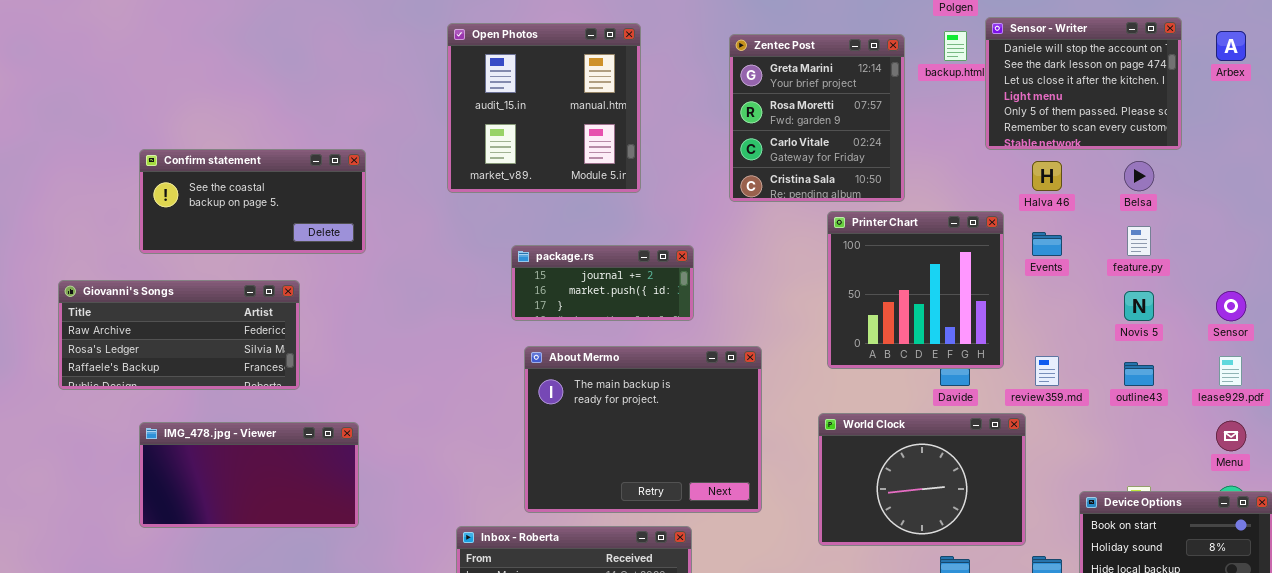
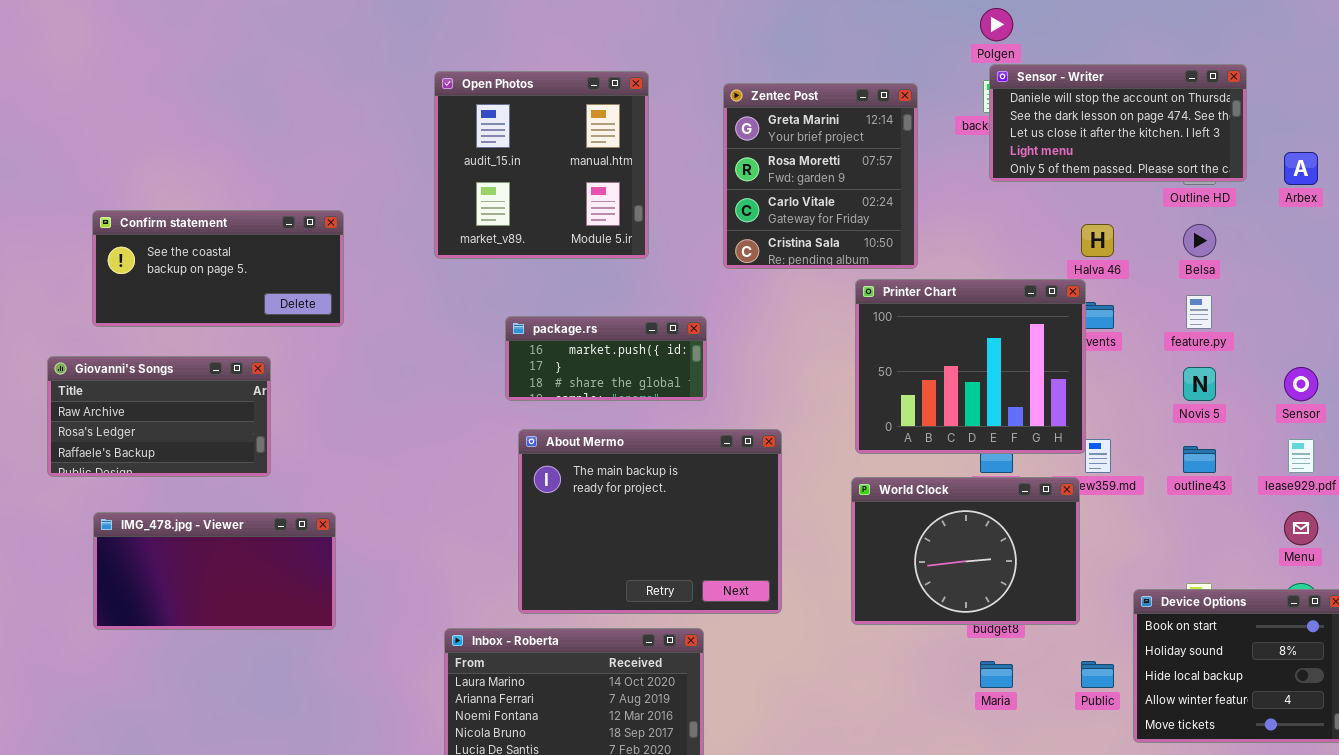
Sensor - Writer: [985,17,1182,150] -> [989,64,1247,182], resized
Arbex: [1216,31,1246,61] -> [1284,152,1318,185], moved
Zentec Post: [729,34,905,202] -> [723,83,918,269], moved
Printer Chart: [827,211,1004,369] -> [855,279,1086,454], resized
package.rs: [511,245,694,321] -> [505,316,707,401], scrolled down 1 row
Giovanni's Songs: [58,280,300,390] -> [47,356,271,477], resized
World Clock: [818,413,1026,546] -> [851,477,1080,625], moved

